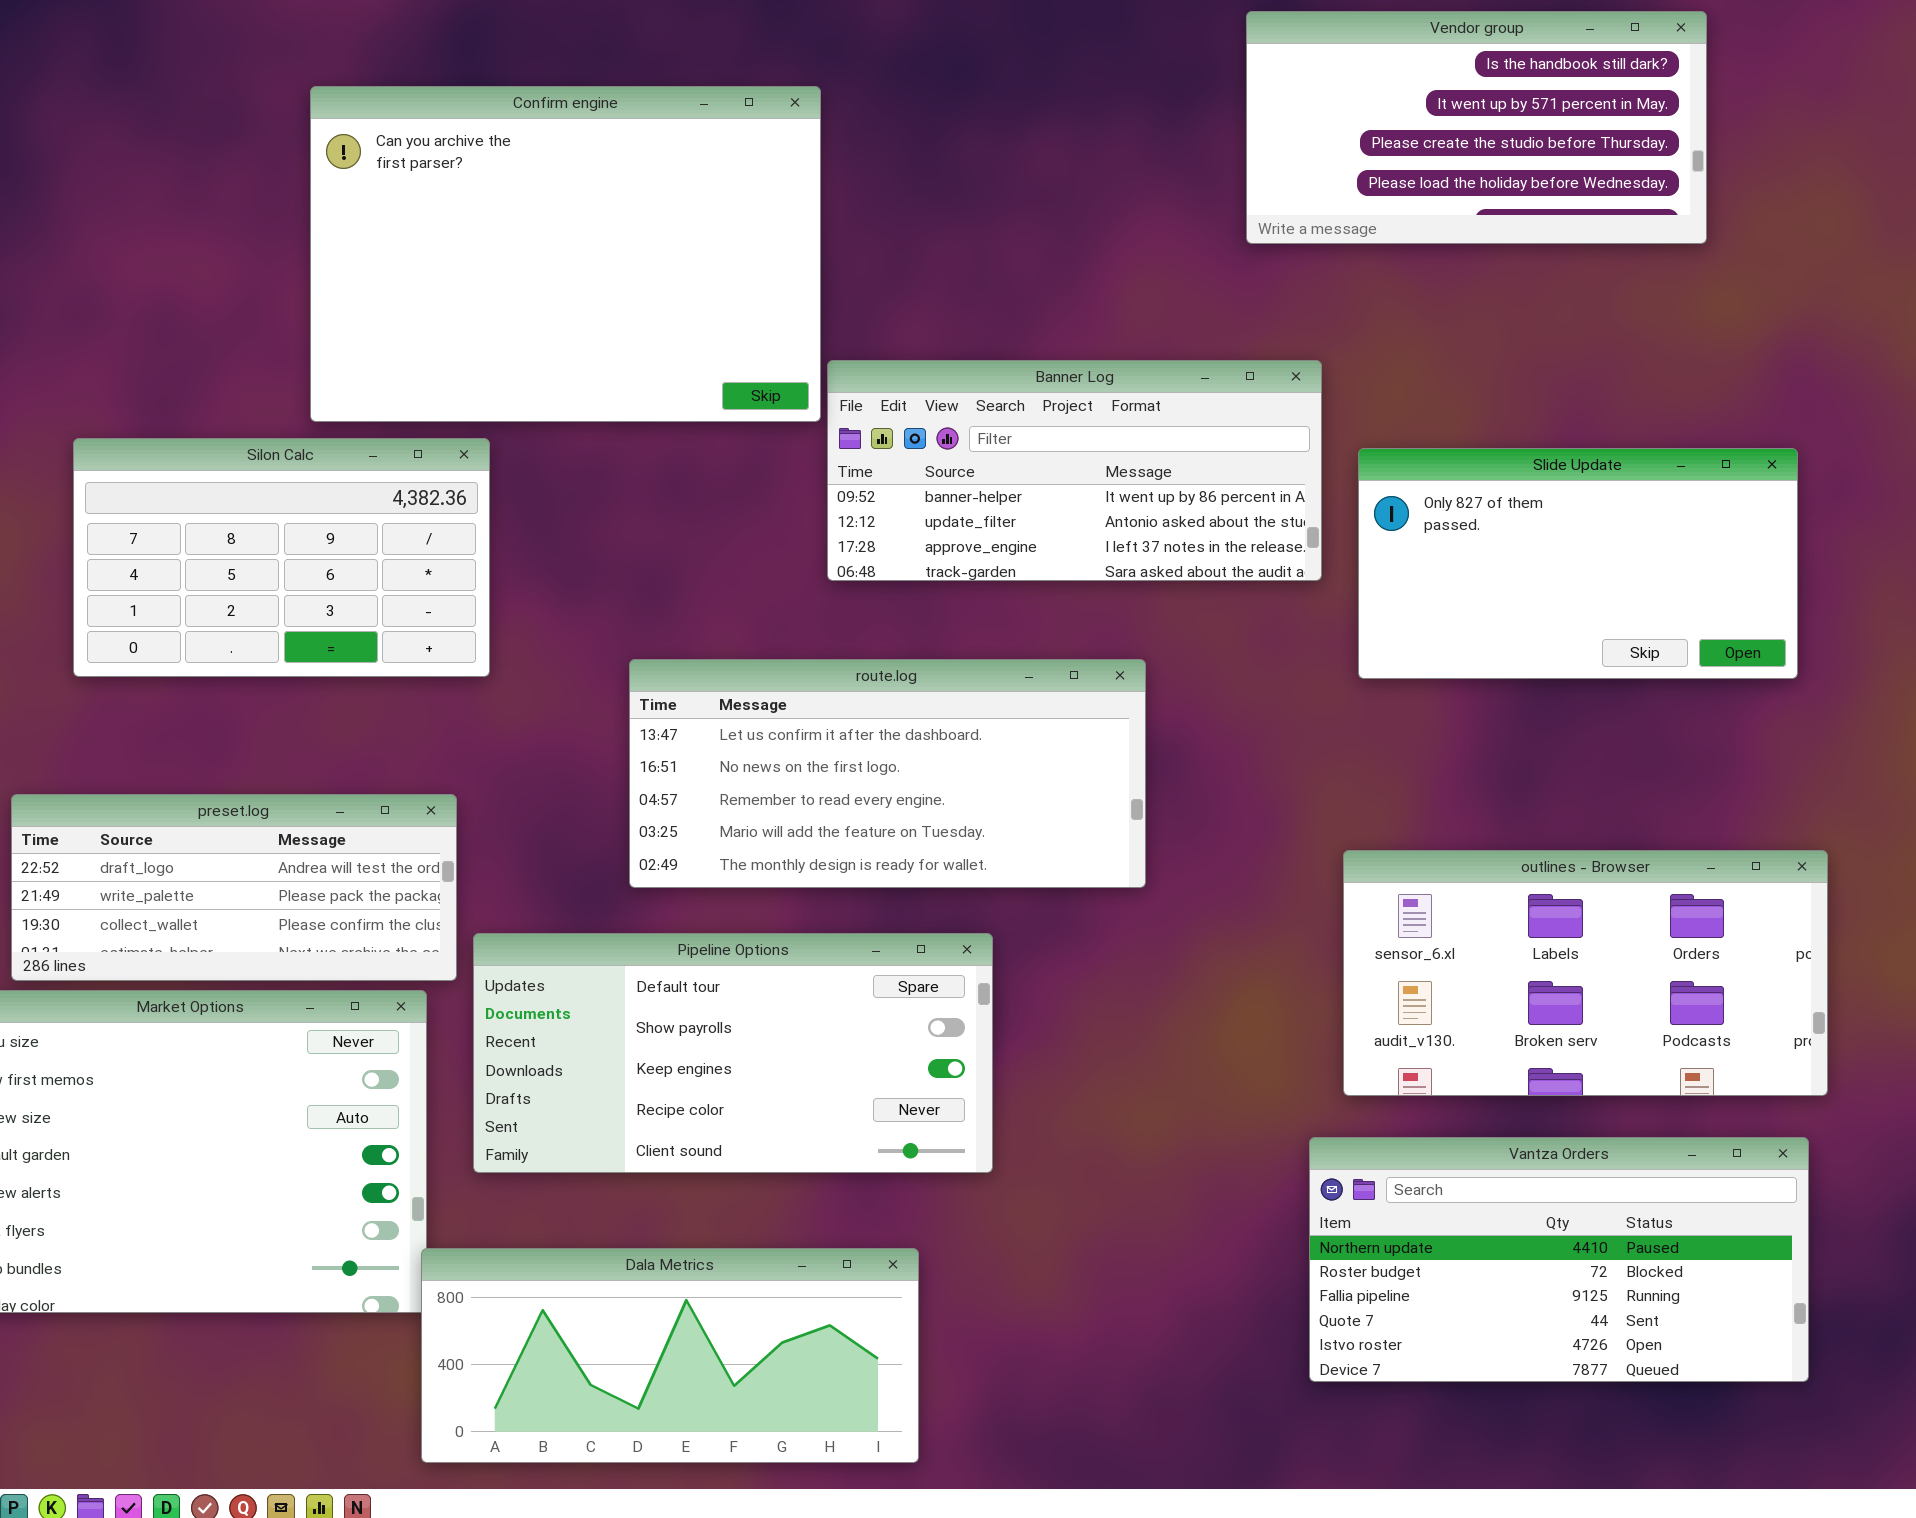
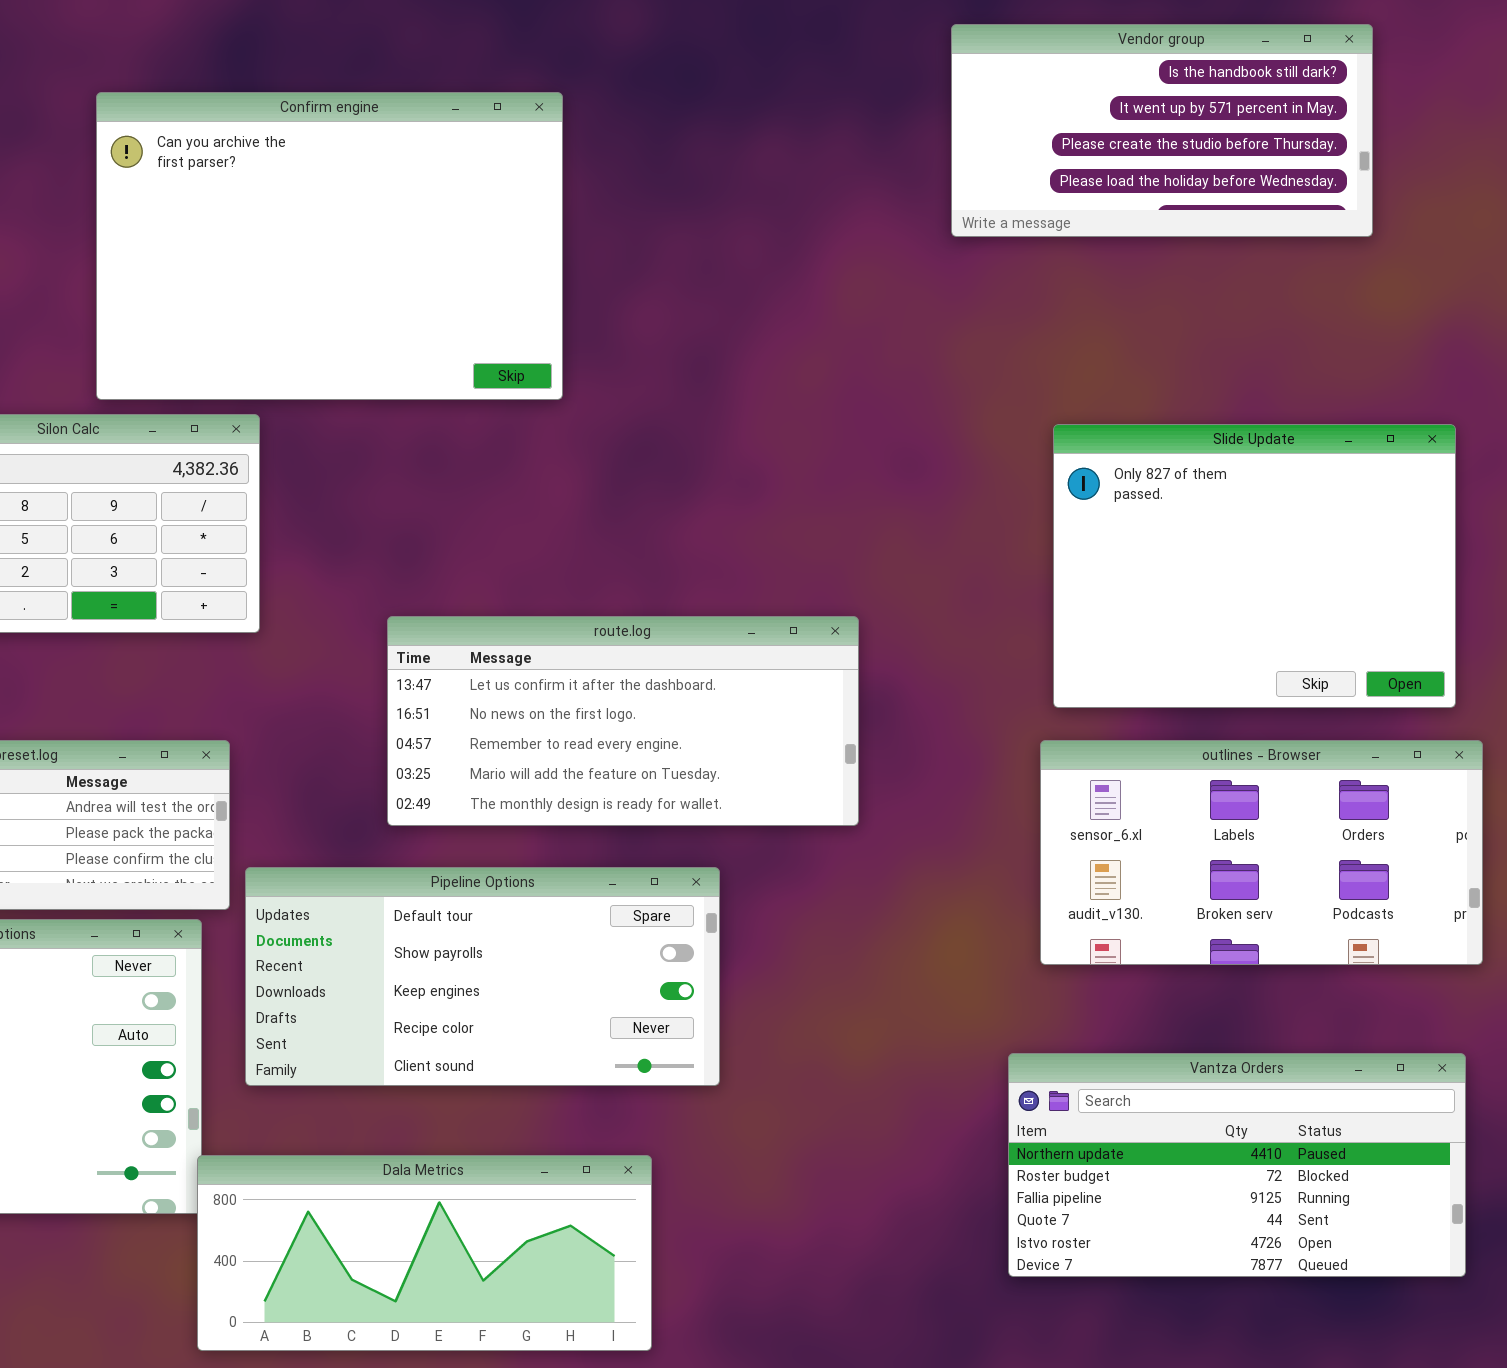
Banner Log: [827,360,1322,581] -> none, closed
Slide Update: [1358,448,1798,679] -> [1053,424,1456,708], resized
outlines - Browser: [1343,850,1828,1096] -> [1040,740,1483,965], moved

